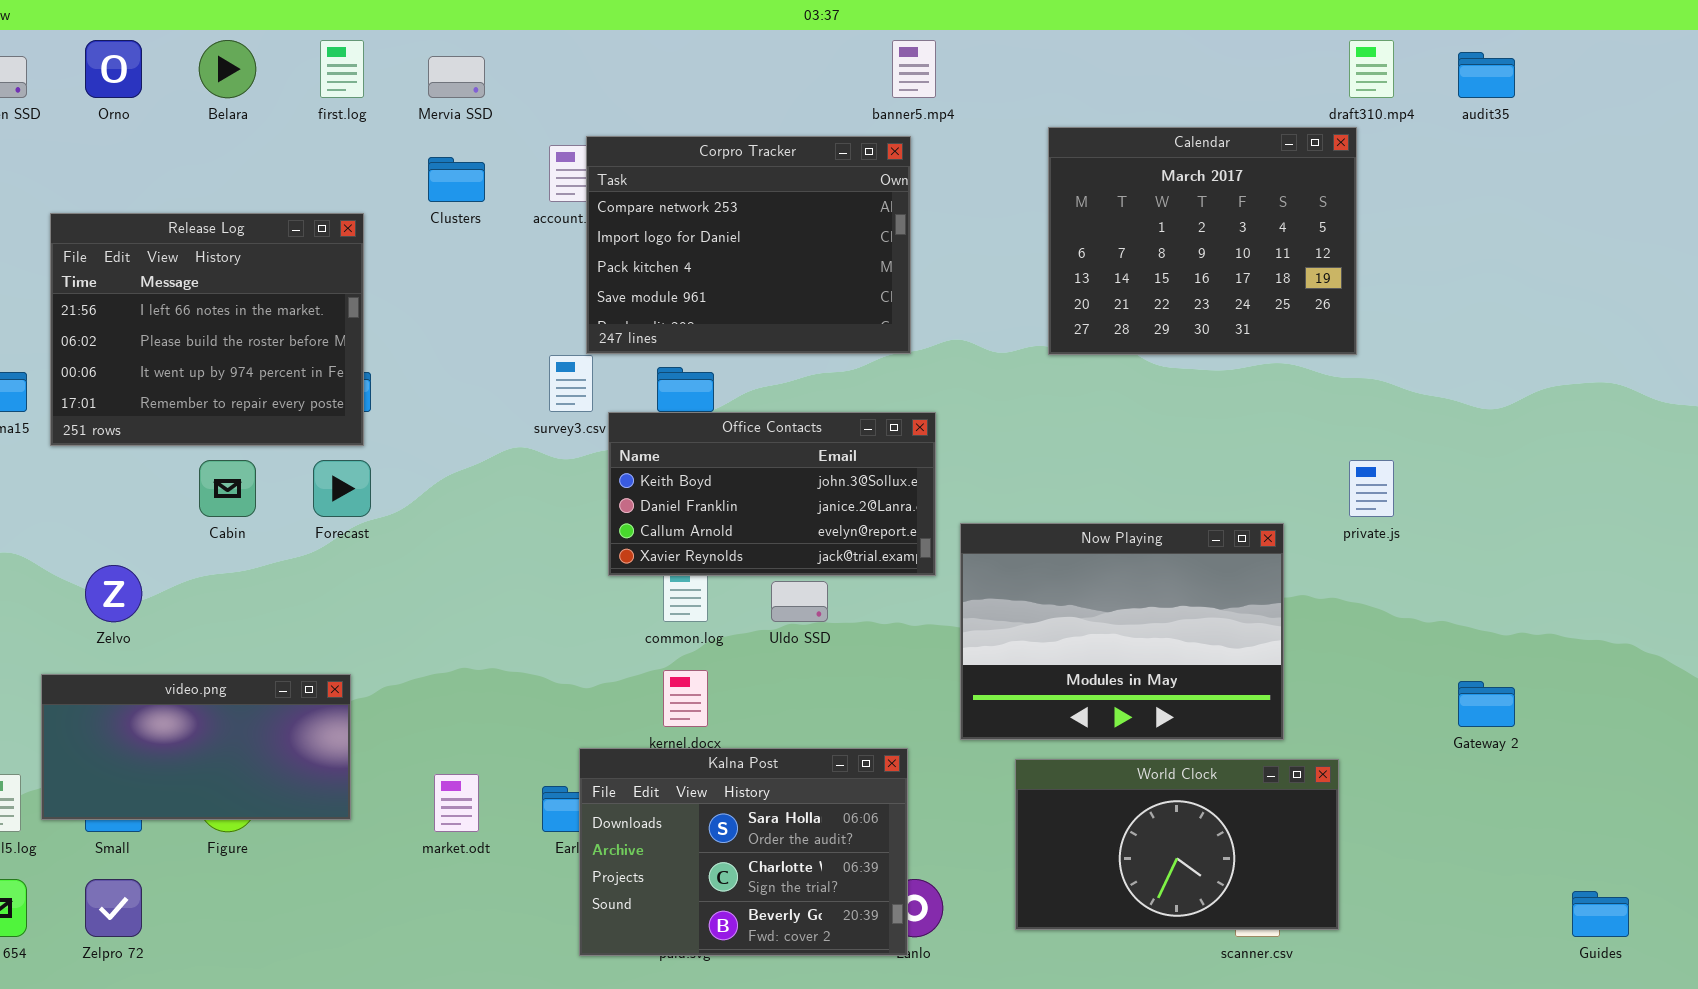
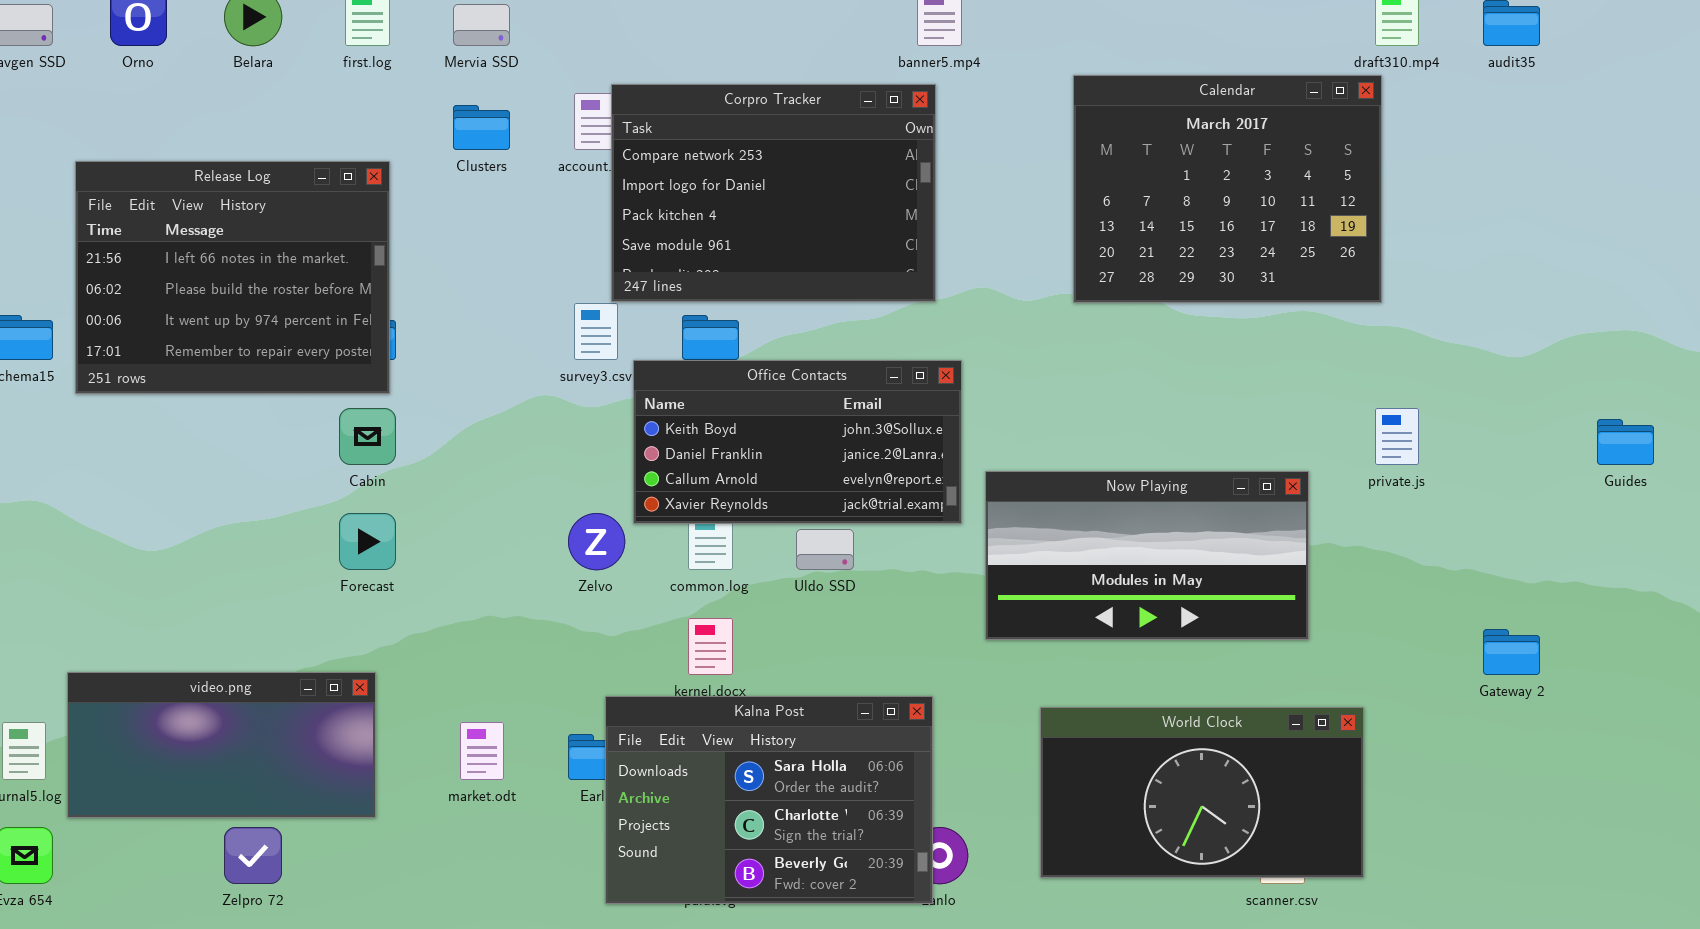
Cabin: [199,460,256,517] -> [339,408,396,465], moved
Forecast: [313,460,371,517] -> [339,513,396,570], moved
Now Playing: [960,523,1284,740] -> [985,471,1309,640], resized
Zelvo: [85,565,142,622] -> [568,513,625,570], moved
video.png: [41,674,351,820] -> [67,672,376,818], moved
Zelpro 72: [85,879,142,937] -> [224,827,282,884], moved
Guides: [1572,891,1629,937] -> [1597,419,1654,465], moved

